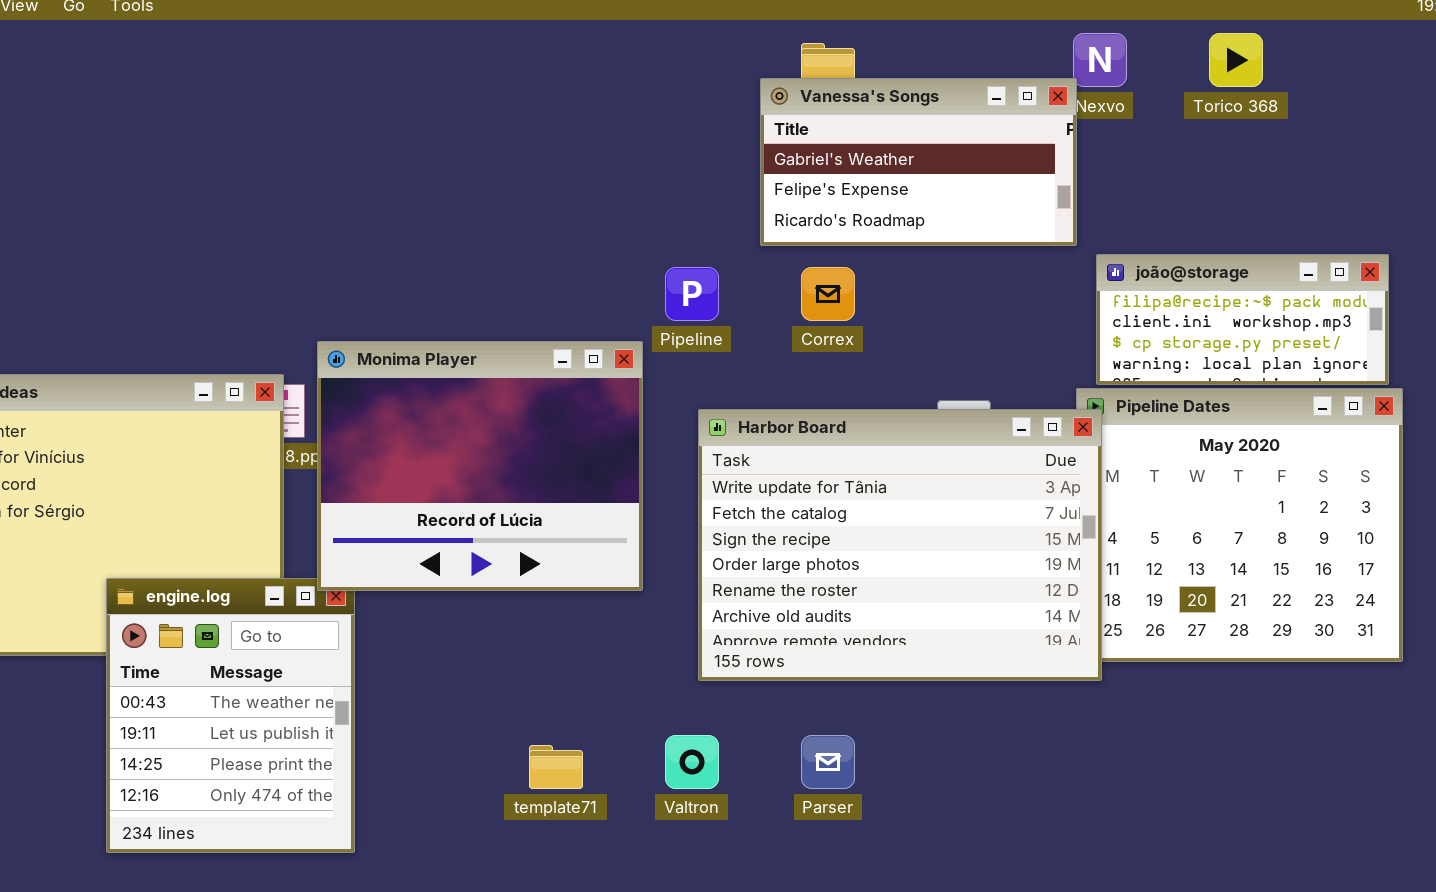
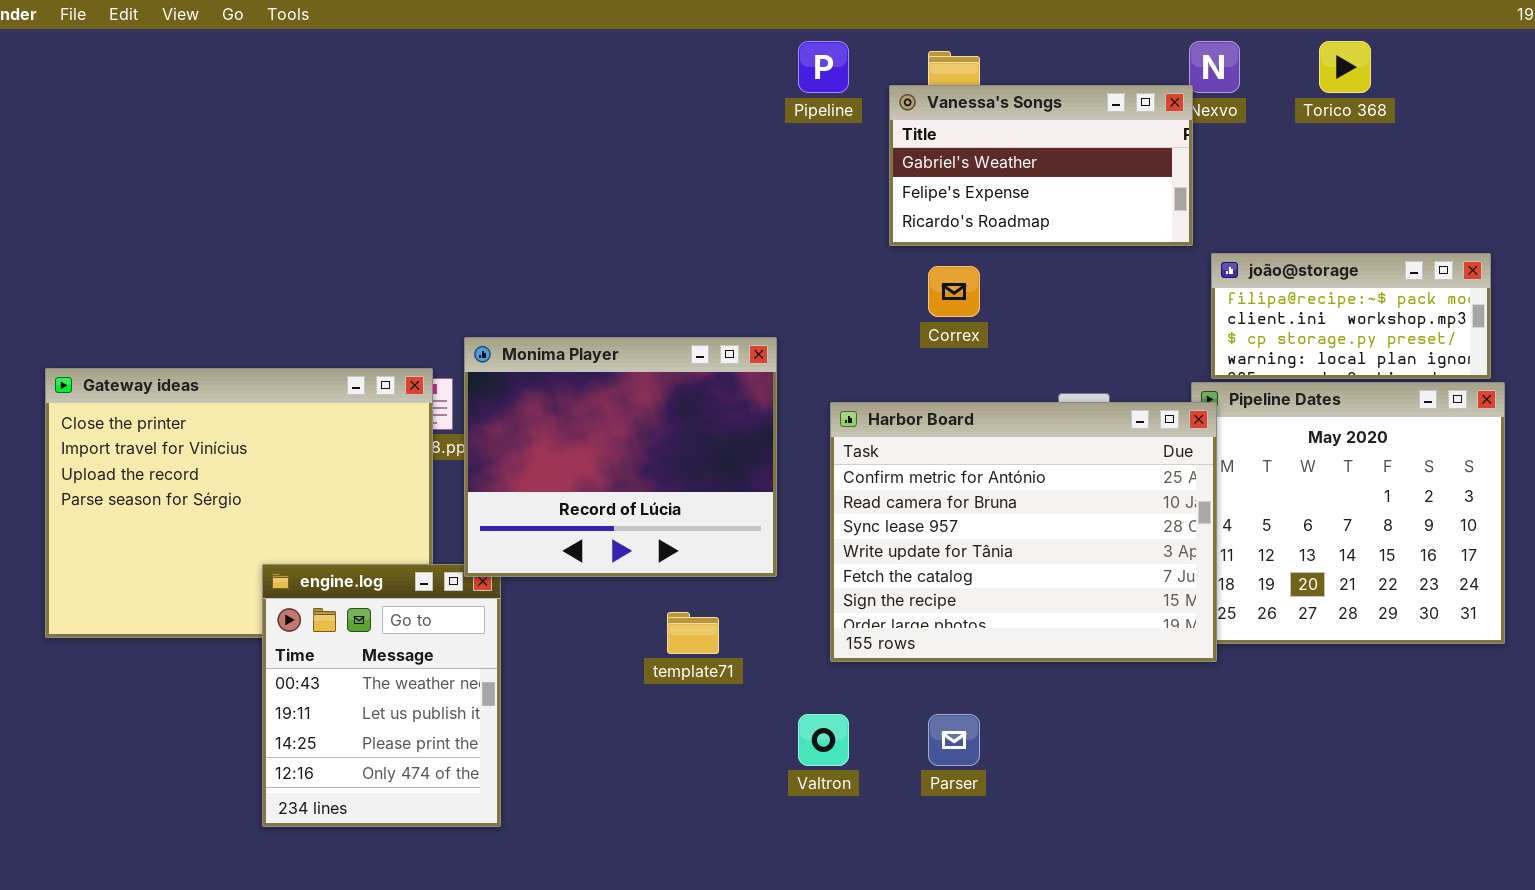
Pipeline: [665,267,719,321] -> [798,41,849,93], moved
Harbor Board: [698,409,1102,681] -> [830,402,1217,662], scrolled up 3 rows
template71: [529,745,583,789] -> [667,612,719,654], moved

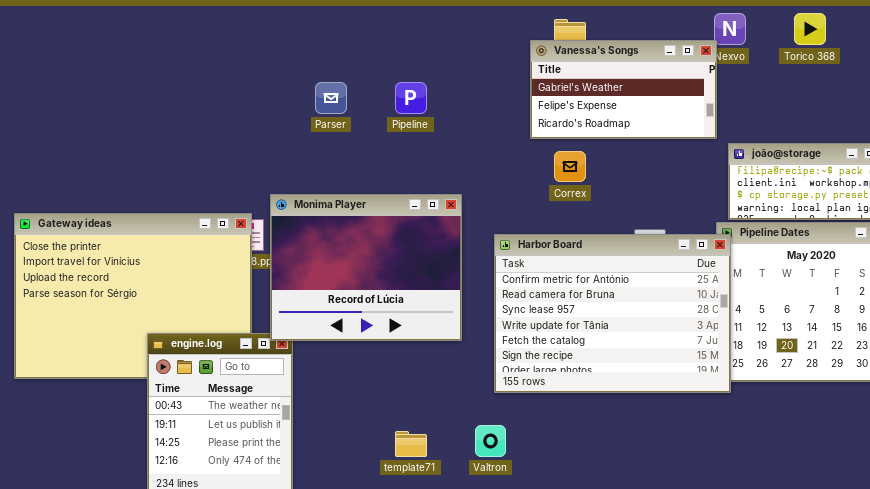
Pipeline: [798,41,849,93] -> [395,82,427,114], moved
template71: [667,612,719,654] -> [395,431,427,457], moved
Parser: [928,714,980,766] -> [315,82,347,114], moved

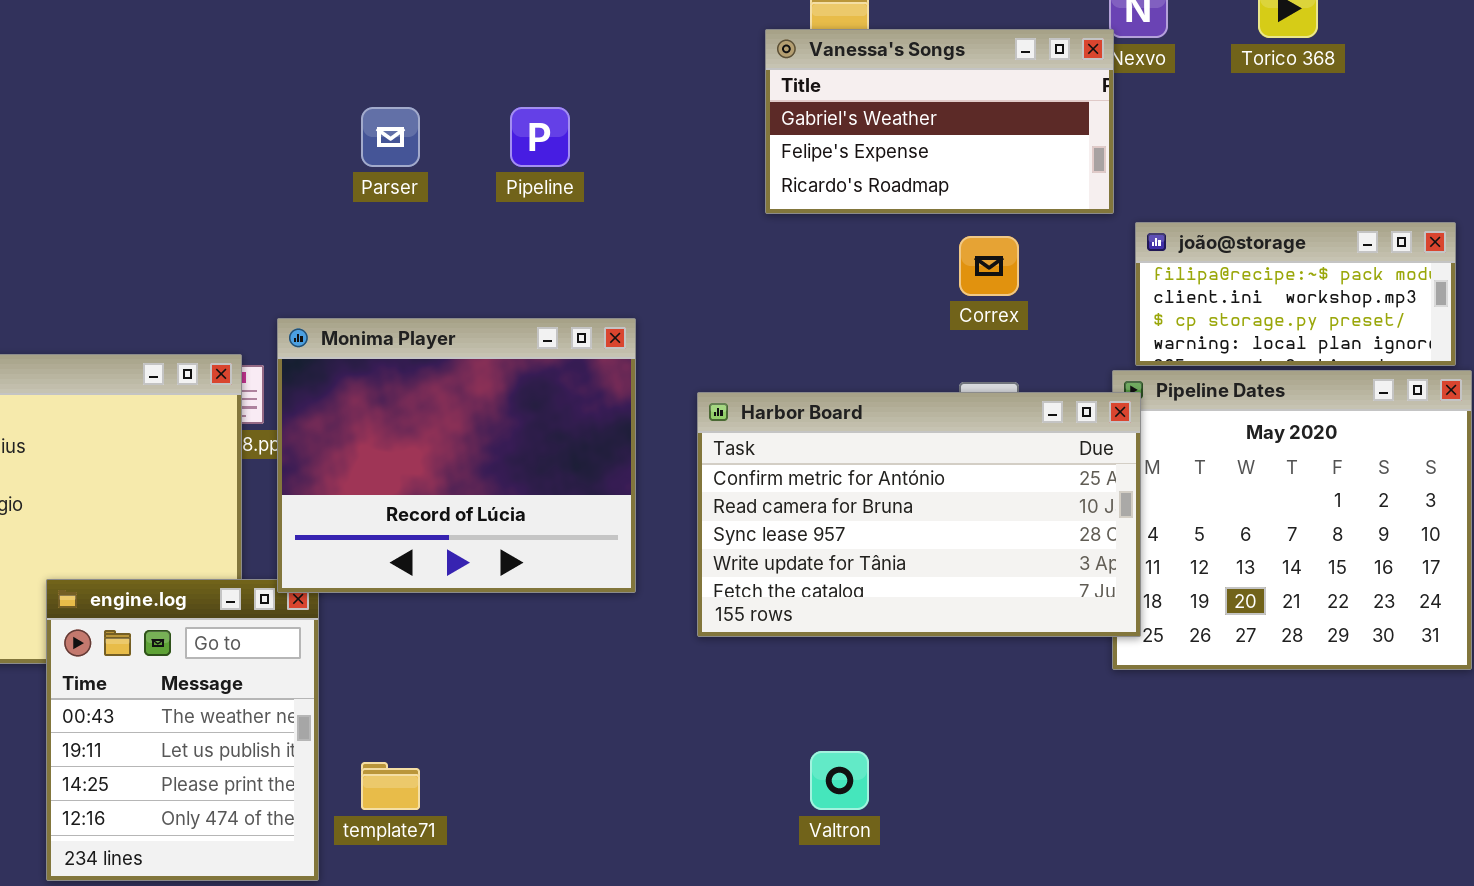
Correx: [554,151,586,182] -> [959,236,1019,296], moved
Harbor Board: [494,234,731,393] -> [697,392,1141,637], resized
Valtron: [475,425,506,457] -> [810,751,869,810], moved
template71: [395,431,427,457] -> [361,762,420,810], moved

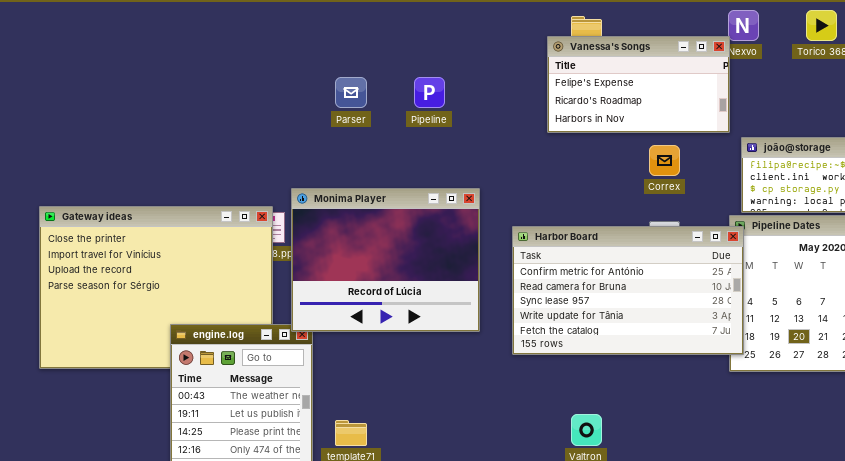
Vanessa's Songs: [765,29,1114,214] -> [547,36,730,133], scrolled down 1 row

